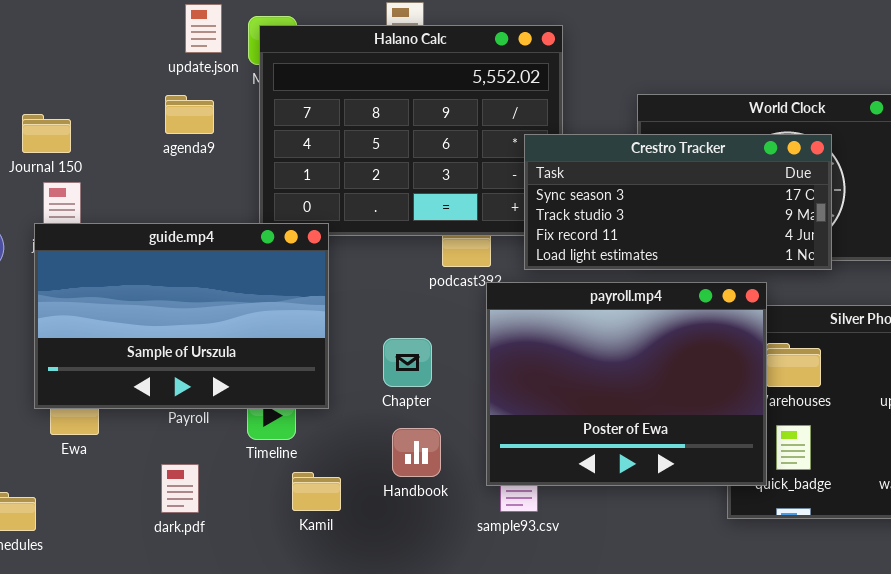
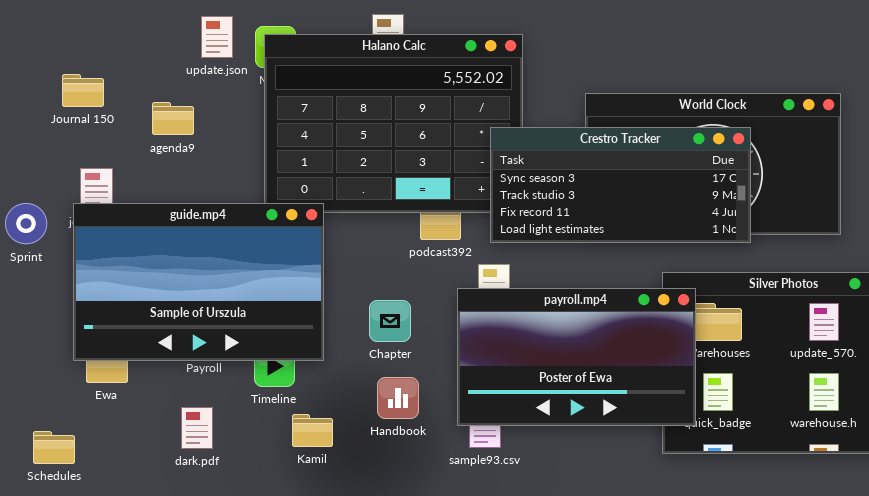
agenda9: [165,95,214,134] -> [152,102,194,135], moved
Journal 150: [22,114,71,153] -> [62,74,104,107], moved
payroll.mp4: [486,282,767,486] -> [457,288,696,426], resized

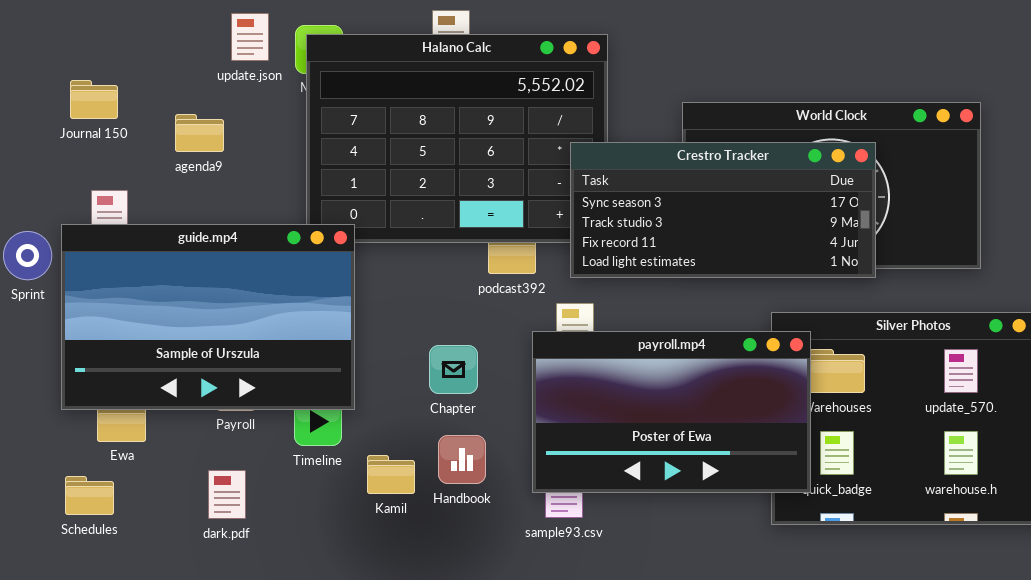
guide.mp4: [73,203,324,361] -> [61,224,355,410], moved
Kamil: [292,414,333,447] -> [367,455,415,494], moved
Schedules: [33,431,75,464] -> [65,476,114,515], moved

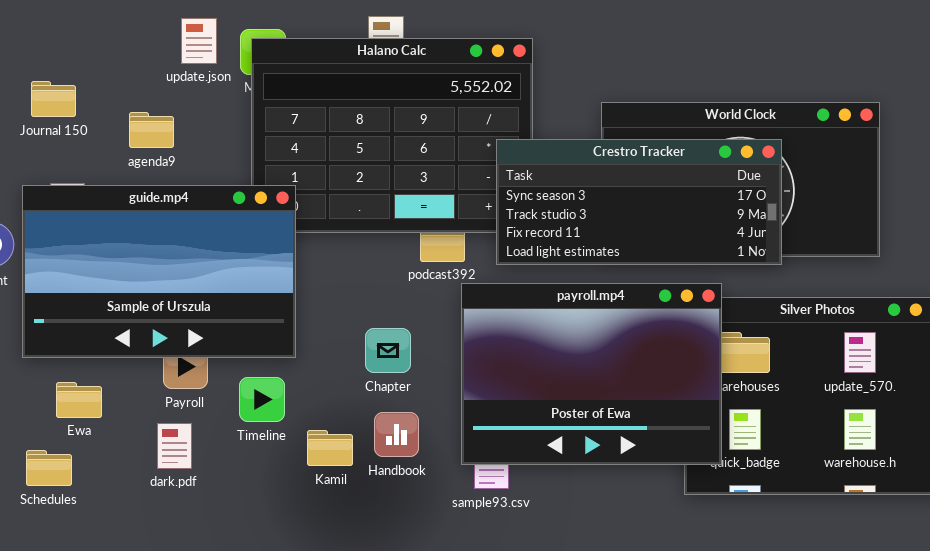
guide.mp4: [61,224,355,410] -> [22,185,296,358], moved
payroll.mp4: [532,331,811,493] -> [461,283,722,465], resized
dark.pdf: [208,470,246,519] -> [157,423,192,469], moved

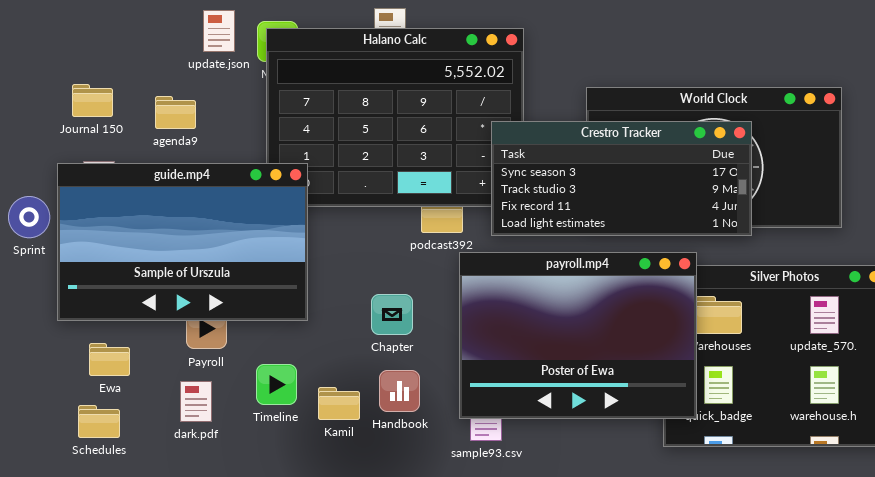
Journal 150: [31,81,76,117] -> [72,84,113,117], moved
Timeline: [239,377,285,422] -> [256,364,297,405], moved
Schedules: [26,450,72,486] -> [78,405,120,438], moved

